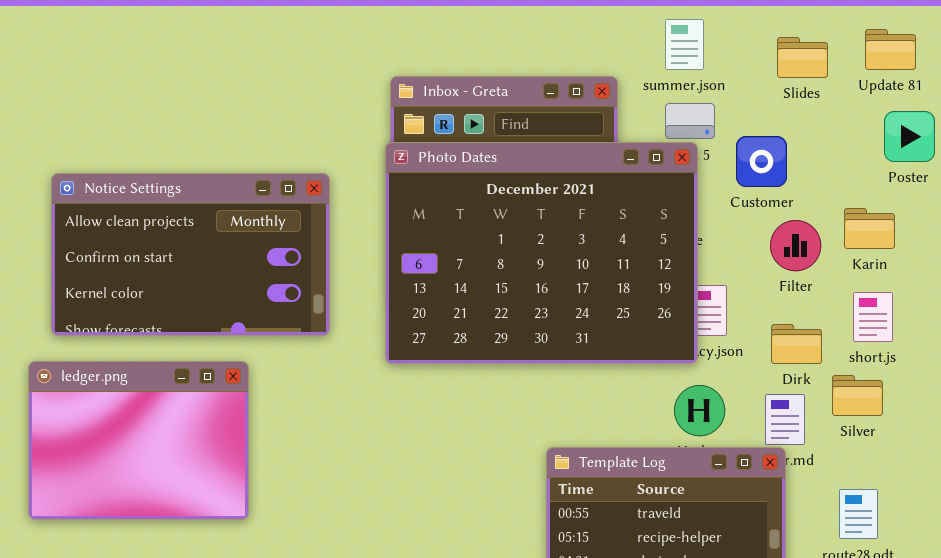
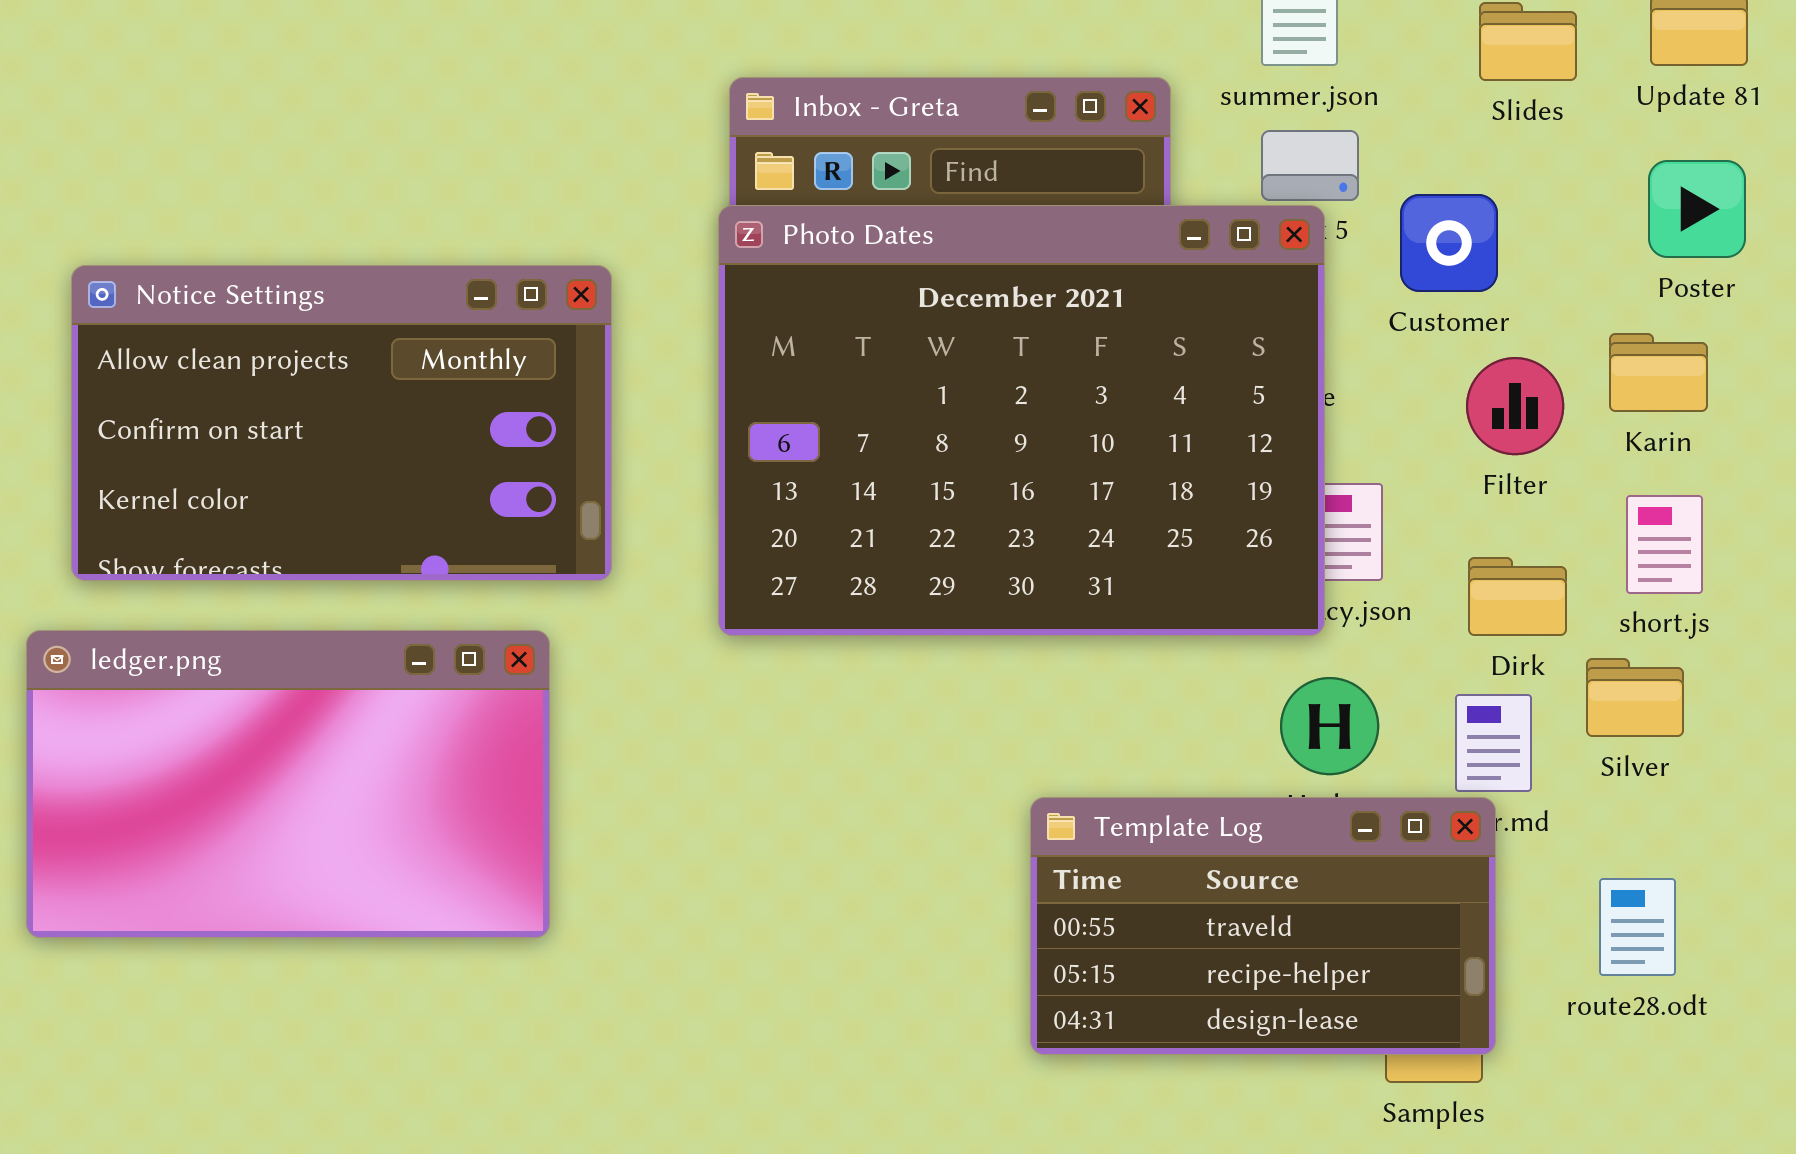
Poster: [884,111,935,162] -> [1648,160,1746,258], moved
ledger.png: [28,361,249,520] -> [26,630,550,938], resized

